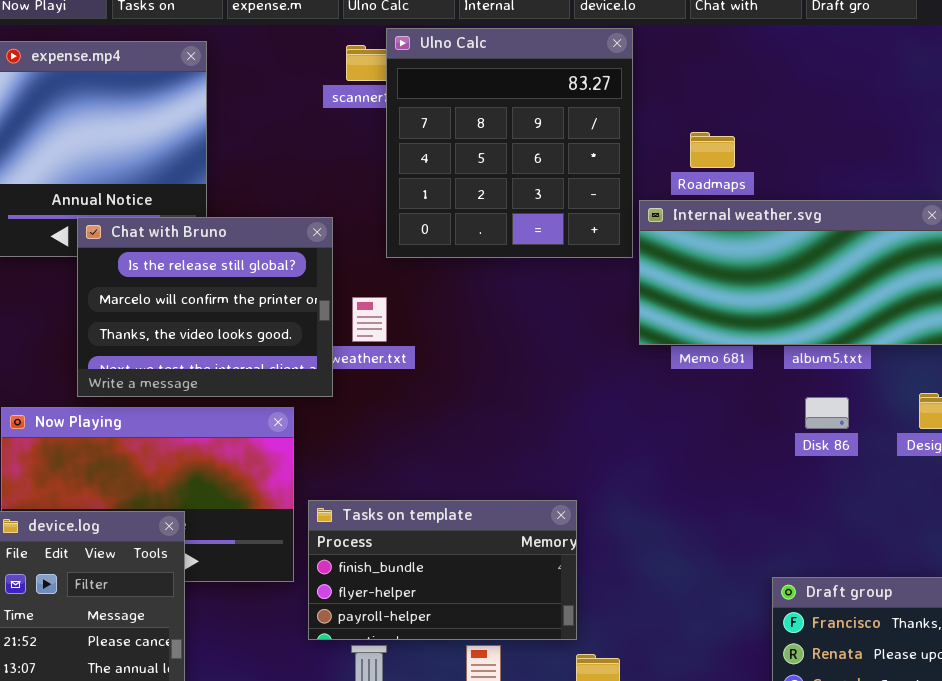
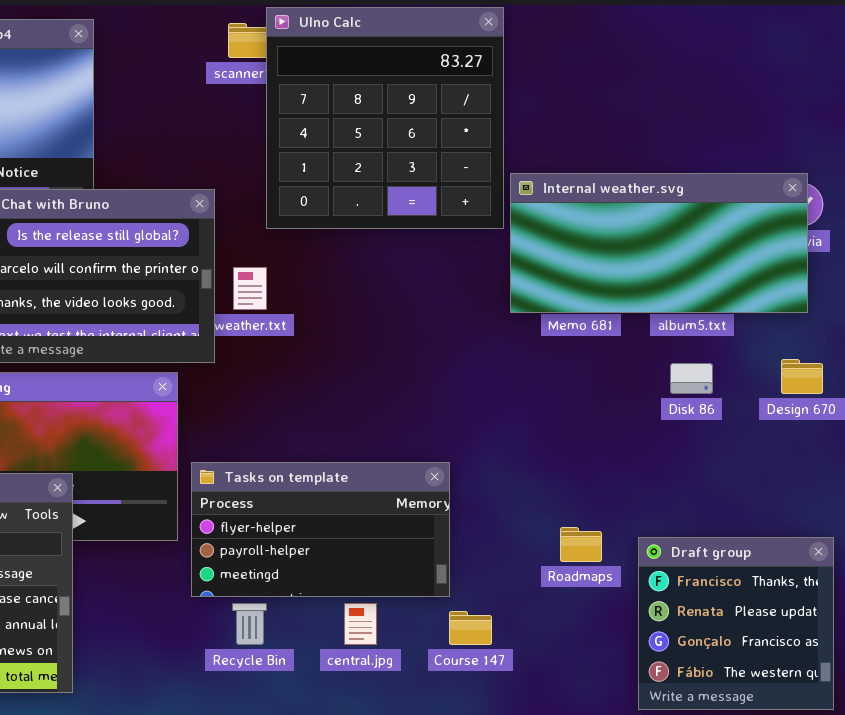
Roadmaps: [690,132,735,168] -> [560,527,602,562], moved
Tasks on template: [308,500,577,640] -> [191,462,450,597], scrolled down 1 row

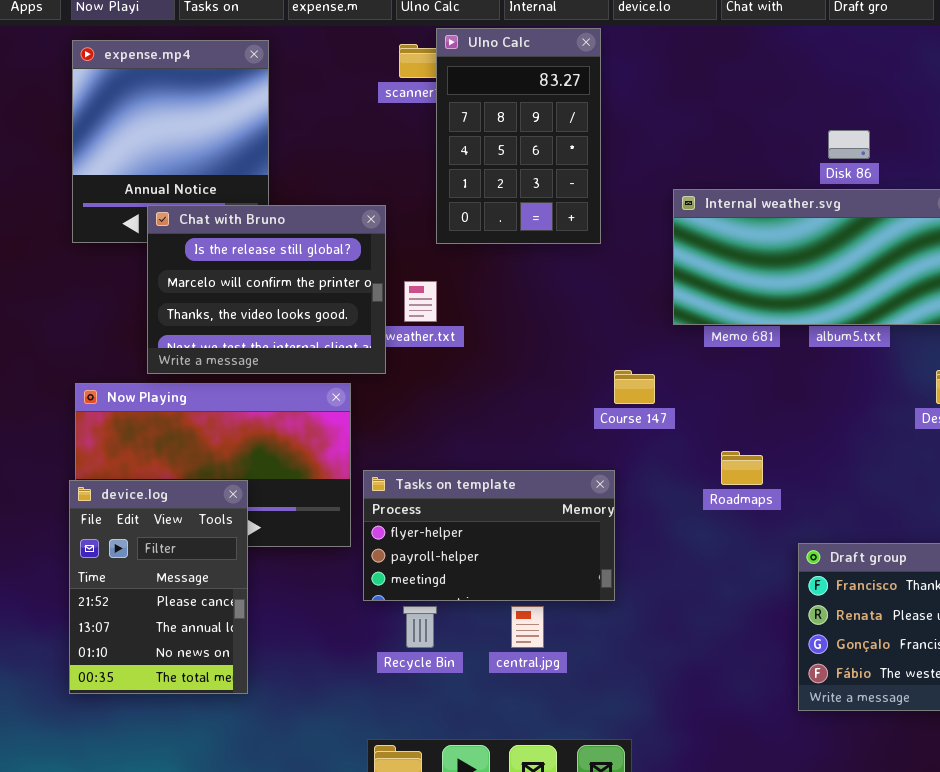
Ulno Calc: [266,7,504,229] -> [436,28,601,244], resized
Disk 86: [670,363,713,394] -> [828,130,870,159], moved
Roadmaps: [560,527,602,562] -> [721,451,763,485], moved
Course 147: [449,611,492,645] -> [614,370,655,404], moved

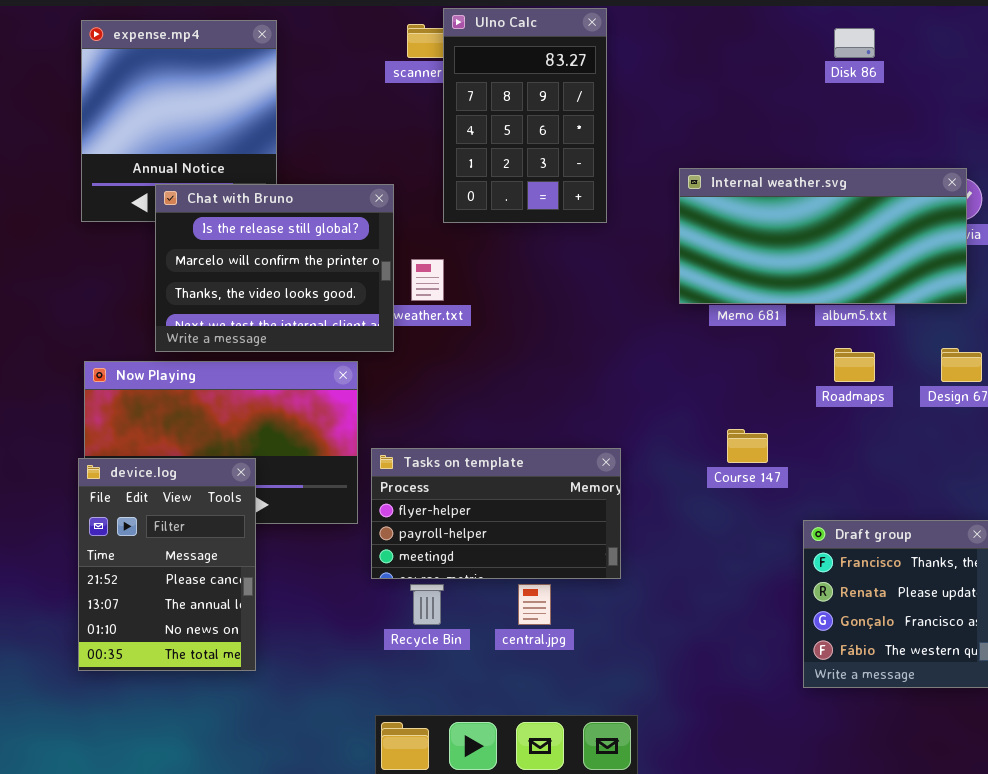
Disk 86: [828,130,870,159] -> [834,28,875,58], moved
Course 147: [614,370,655,404] -> [727,429,768,463], moved
Roadmaps: [721,451,763,485] -> [834,348,875,382], moved

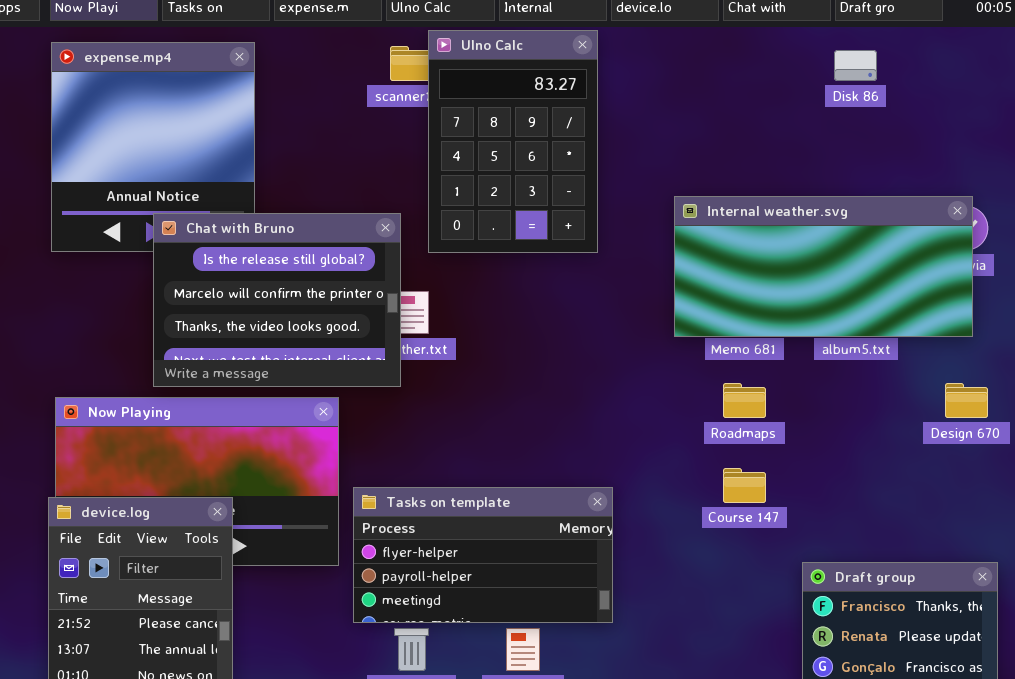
Chat with Bruno: [155,184,394,352] -> [153,213,401,387], moved
Roadmaps: [834,348,875,382] -> [723,383,766,418], moved

